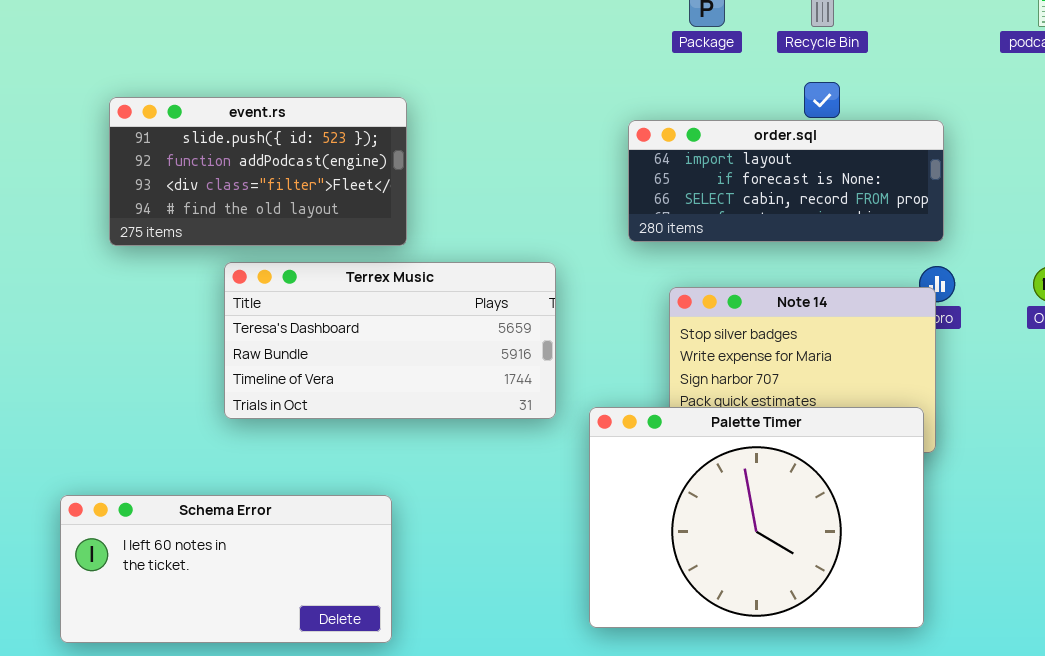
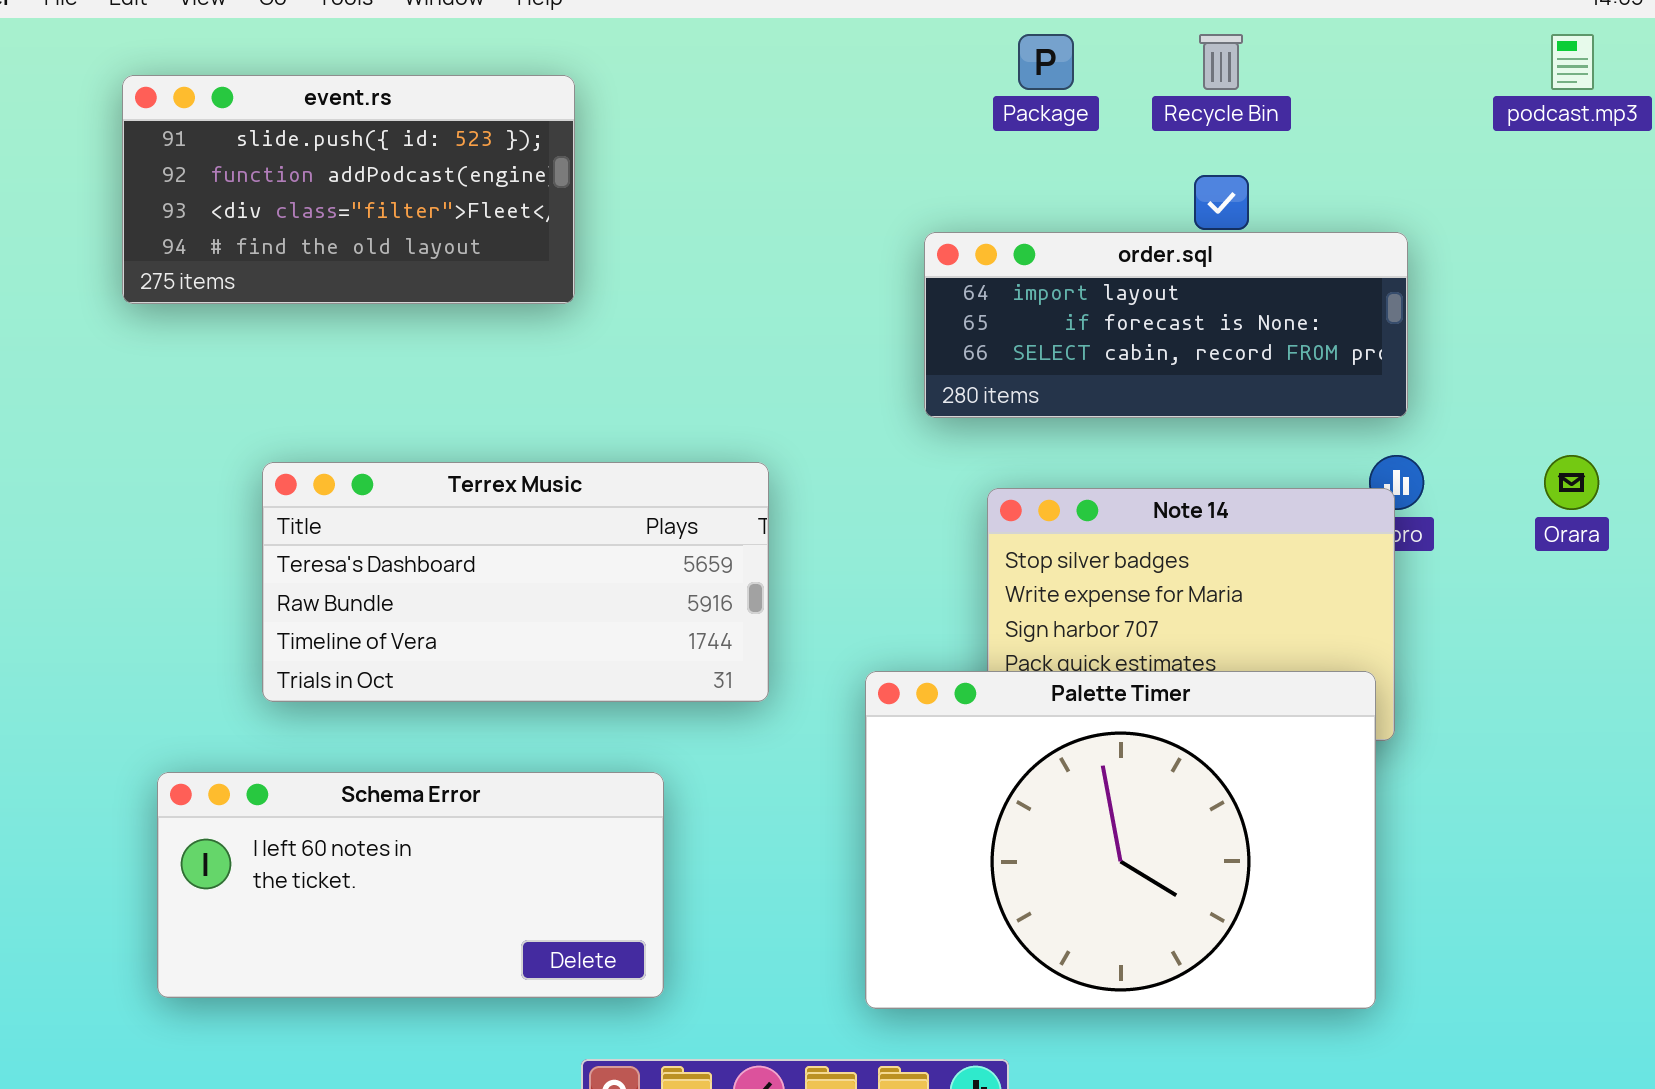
event.rs: [109,97,407,246] -> [122,75,575,304], moved
Terrex Music: [224,262,556,419] -> [262,462,769,702], moved
Schema Error: [60,495,392,643] -> [157,772,664,998], moved

